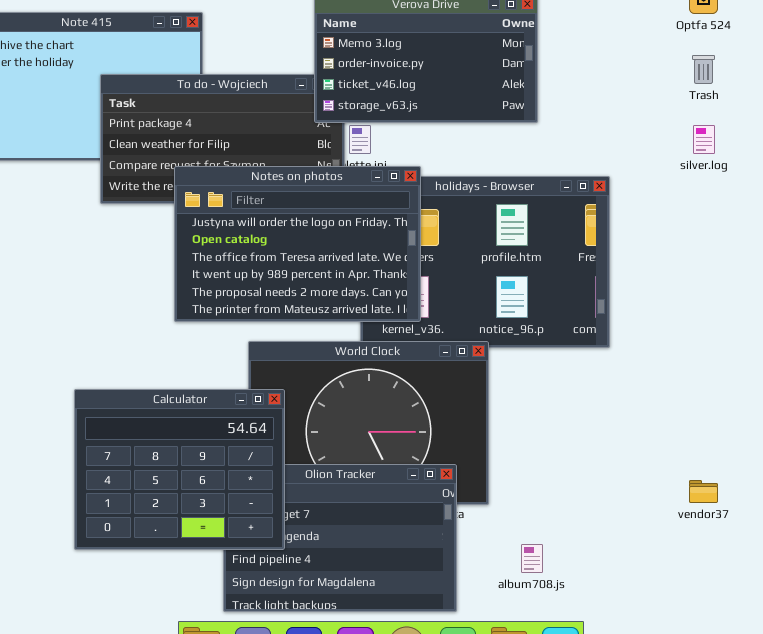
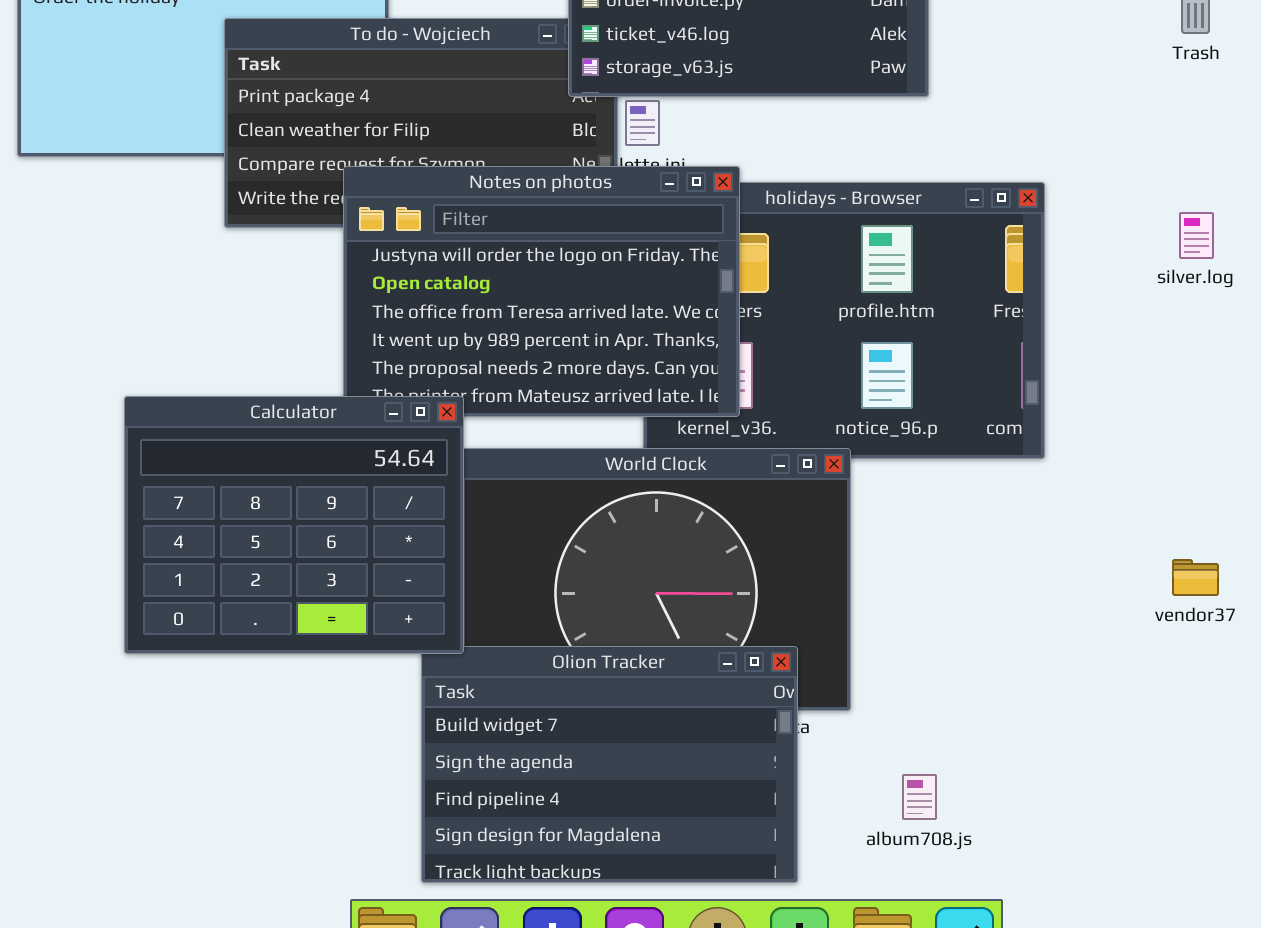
silver.log: [693,125,715,154] -> [1179,212,1214,259], moved
Calculator: [74,389,285,550] -> [124,396,464,654], moved
vendor37: [689,480,718,503] -> [1172,559,1219,596], moved

